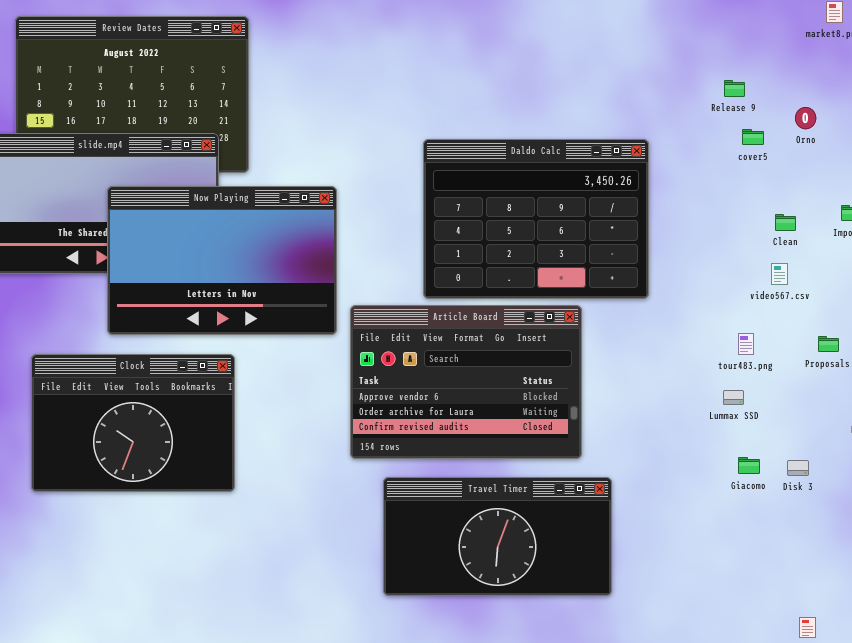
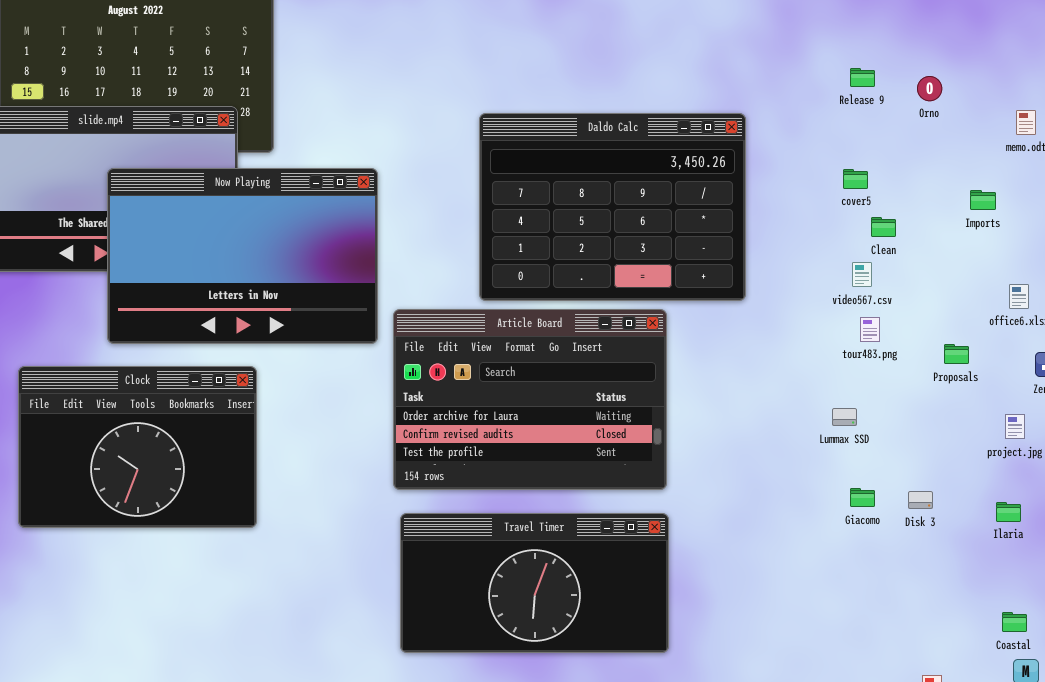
Release 9: [724,80,745,97] -> [850,68,875,87], moved
cover5: [742,129,764,145] -> [843,169,868,189], moved
Clean: [775,214,796,231] -> [871,217,896,237], moved
video567.csv: [771,263,788,285] -> [852,262,872,287], moved
Article Board: [350,305,582,459] -> [393,309,667,490], scrolled down 1 row
tour483.png: [738,333,754,355] -> [860,317,880,342], moved
Travel Timer: [383,477,612,596] -> [400,513,669,653], moved

